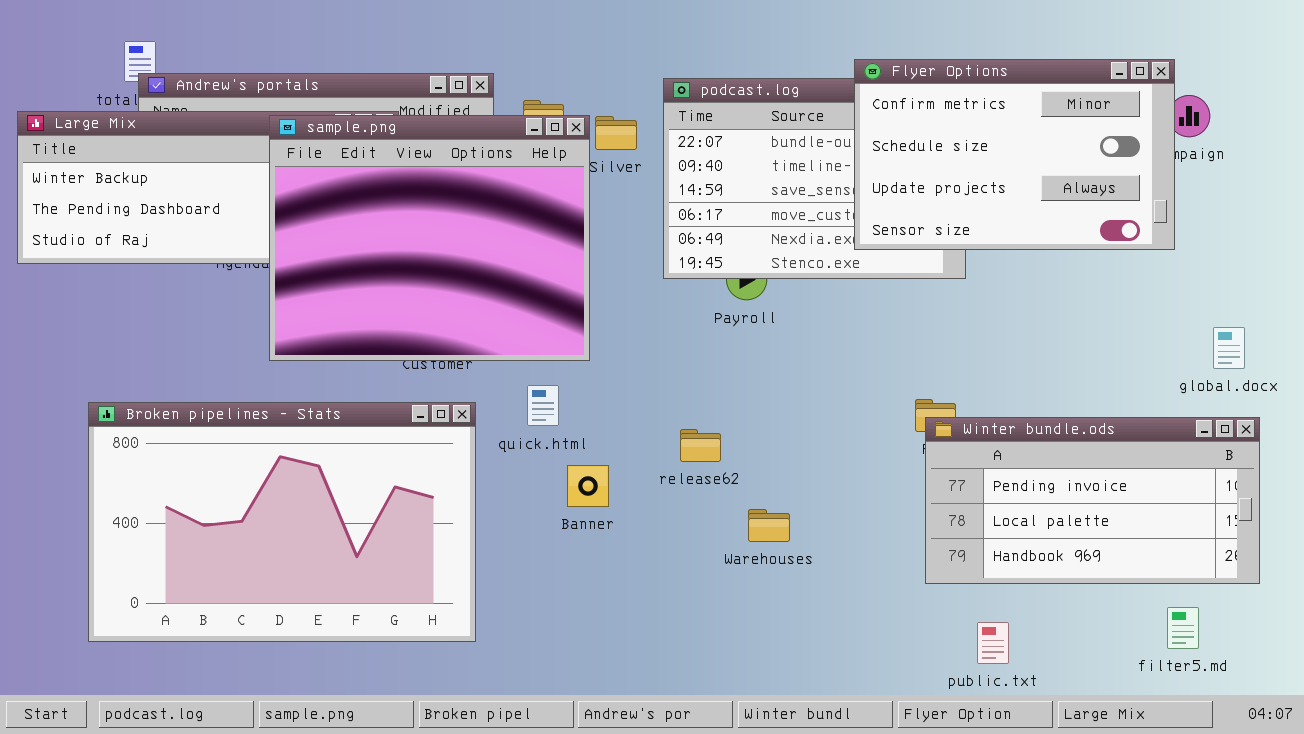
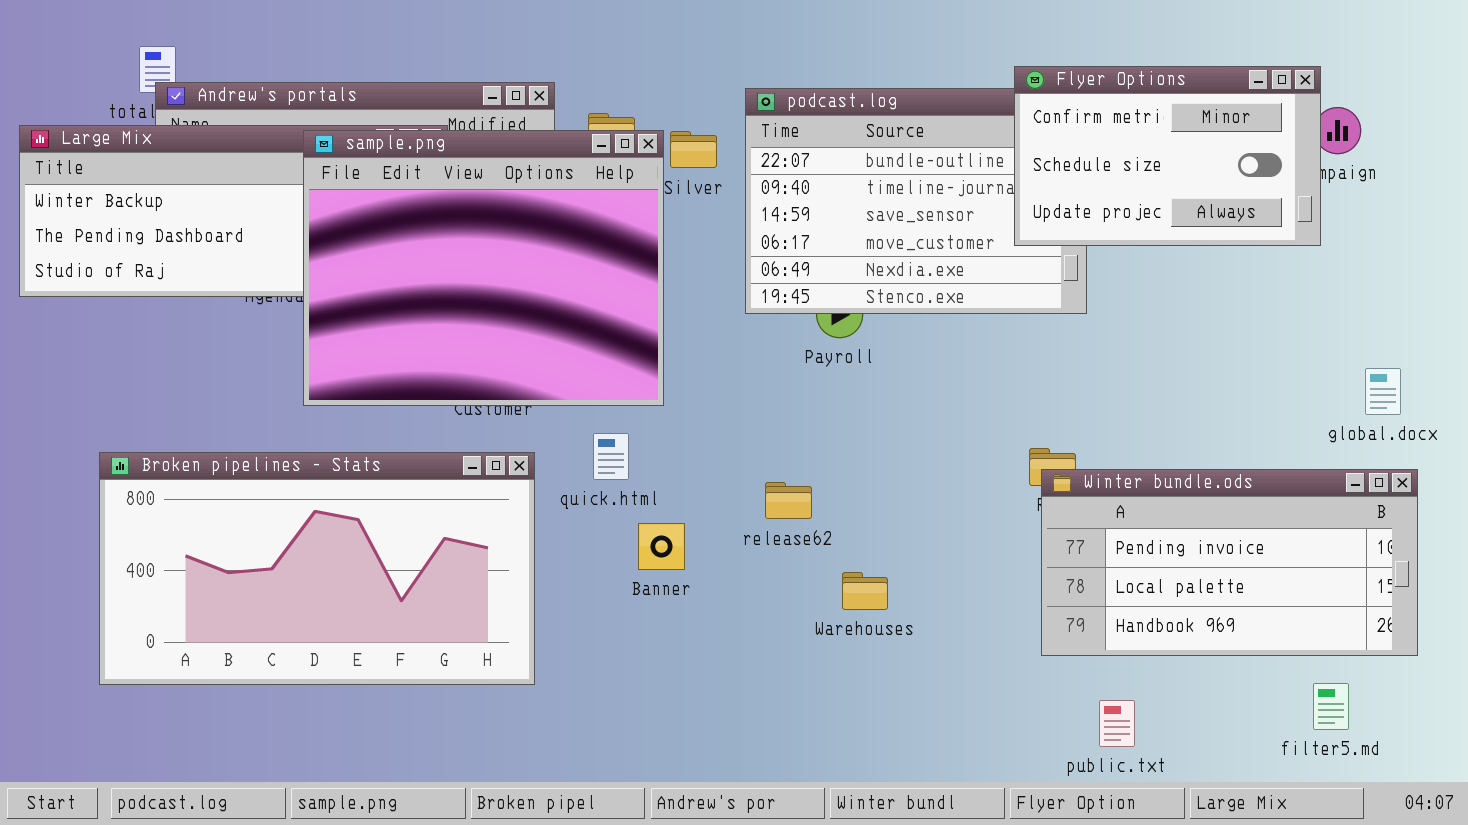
Flyer Options: [854,59,1175,250] -> [1014,66,1321,246], resized
Broken pipelines - Stats: [88,402,476,642] -> [99,452,535,685], resized

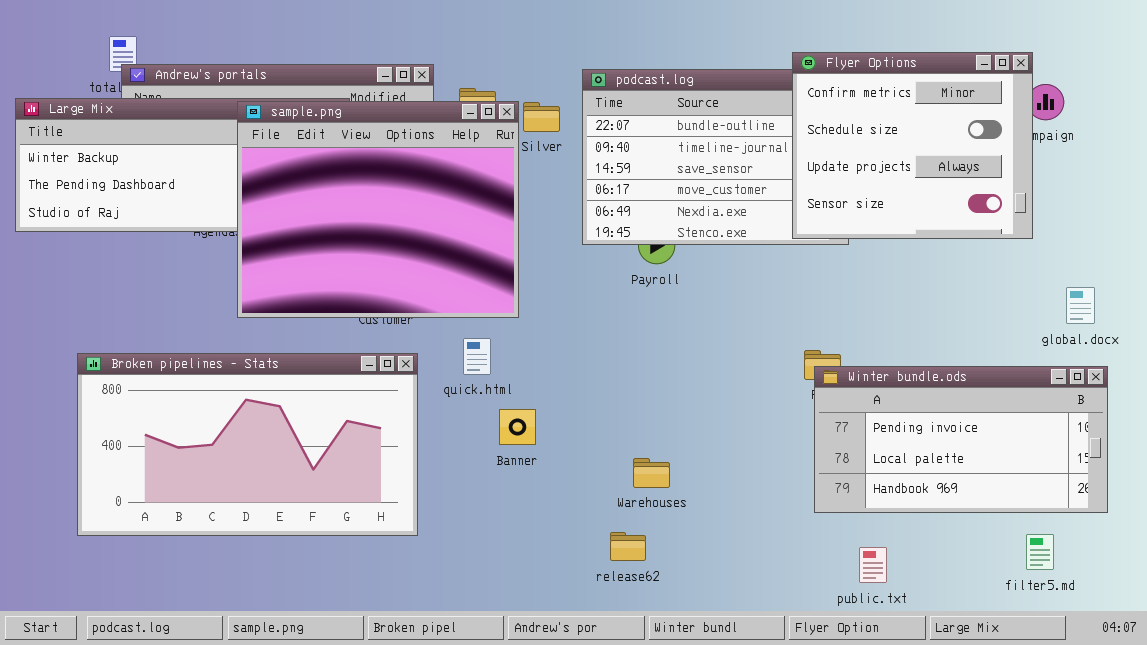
Flyer Options: [1014,66,1321,246] -> [792,52,1033,239], resized
release62: [765,482,812,519] -> [610,532,646,561], moved
Warehouses: [842,572,888,610] -> [633,458,670,488], moved

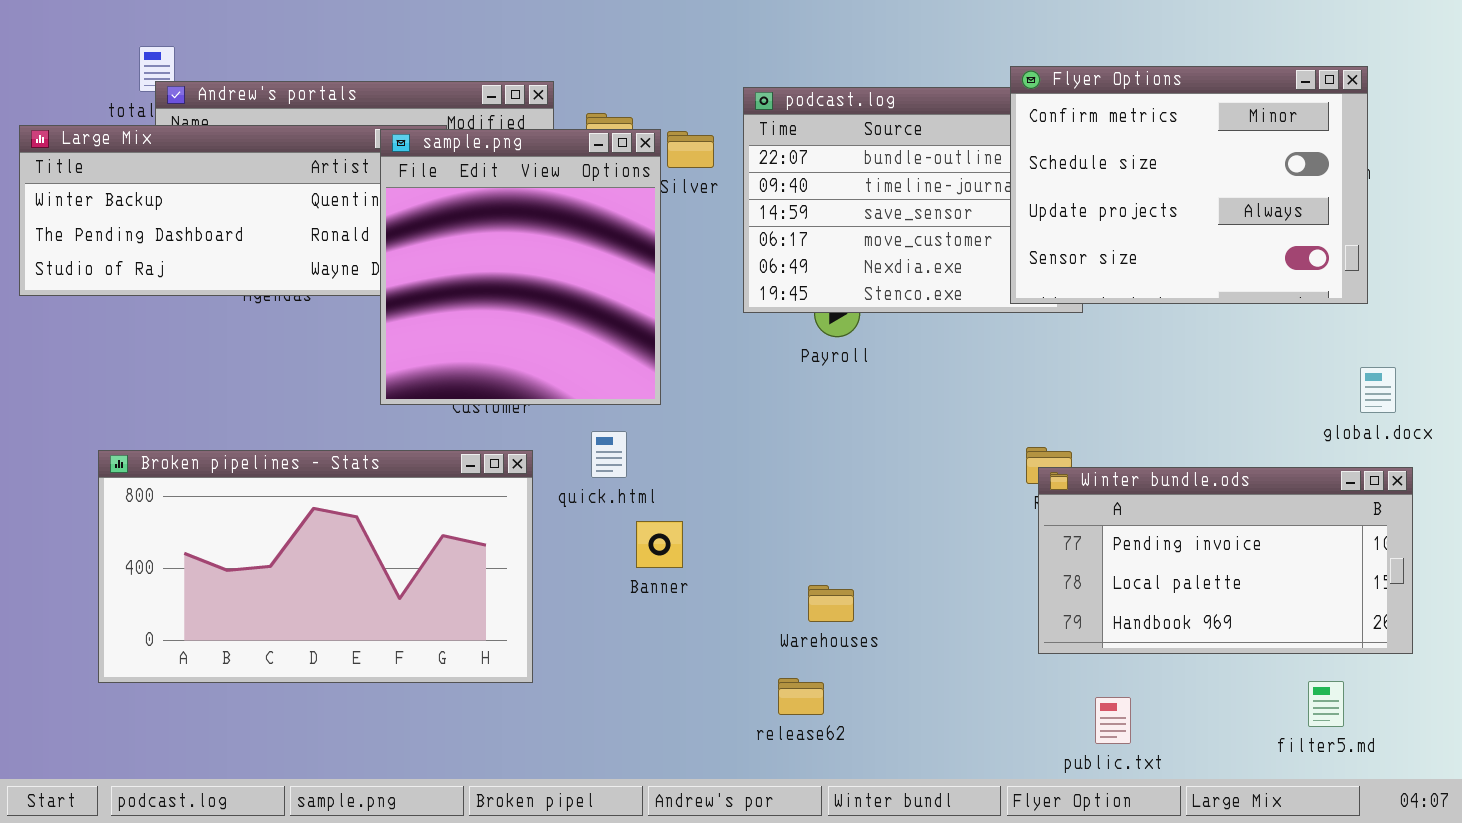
Flyer Options: [792,52,1033,239] -> [1010,66,1368,304], resized
sample.png: [237,101,519,318] -> [380,129,661,405], resized

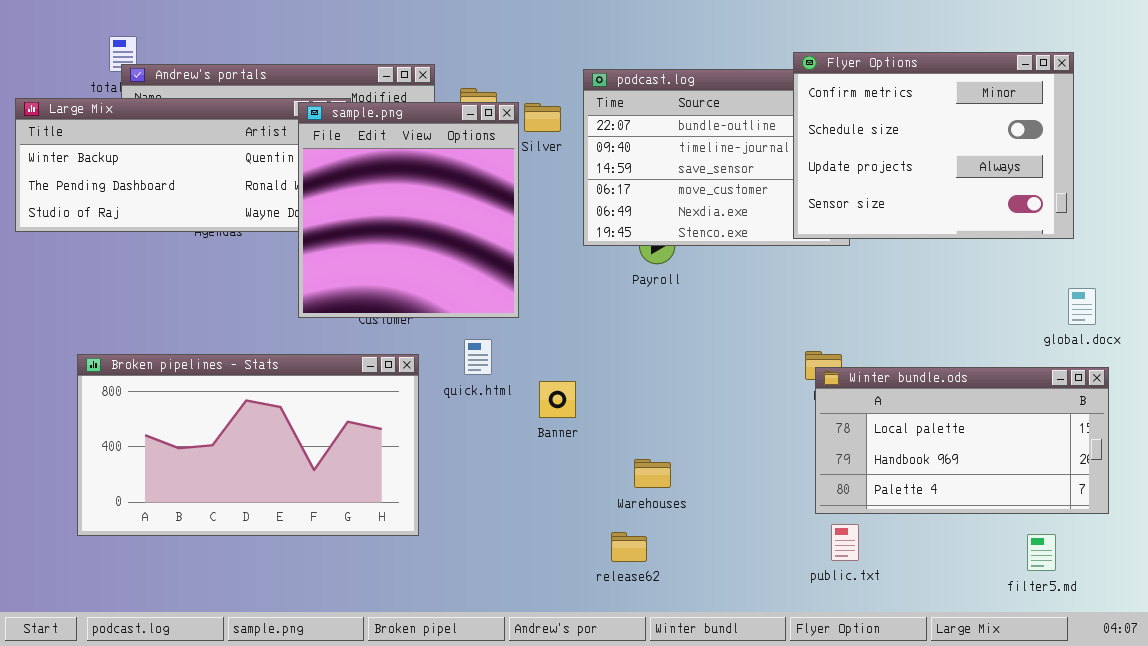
Winter bundle.ods: [1038,467,1413,654] -> [815,367,1109,514], scrolled down 1 row
Banner: [636,521,683,568] -> [539,381,576,418], moved
public.txt: [1095,697,1131,744] -> [831,524,859,561], moved

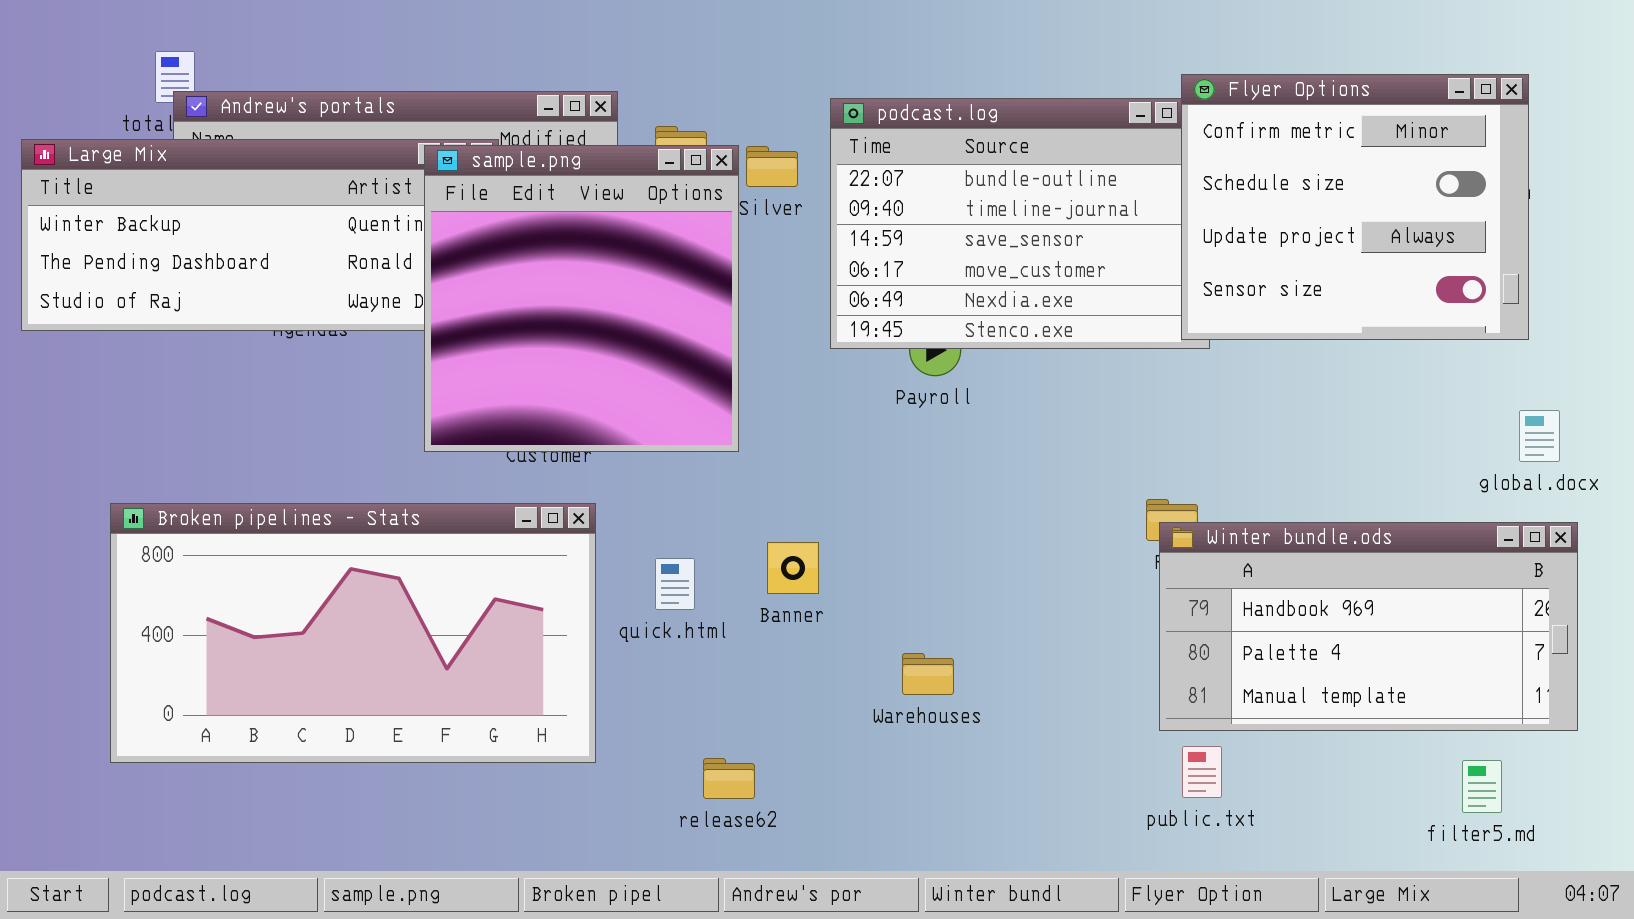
Flyer Options: [793,52,1074,239] -> [1181,74,1529,340], resized
quick.html: [464,339,492,375] -> [655,558,695,610], moved
Winter bundle.ods: [815,367,1109,514] -> [1159,522,1578,731], scrolled down 1 row
release62: [611,532,647,562] -> [703,758,755,799], moved

